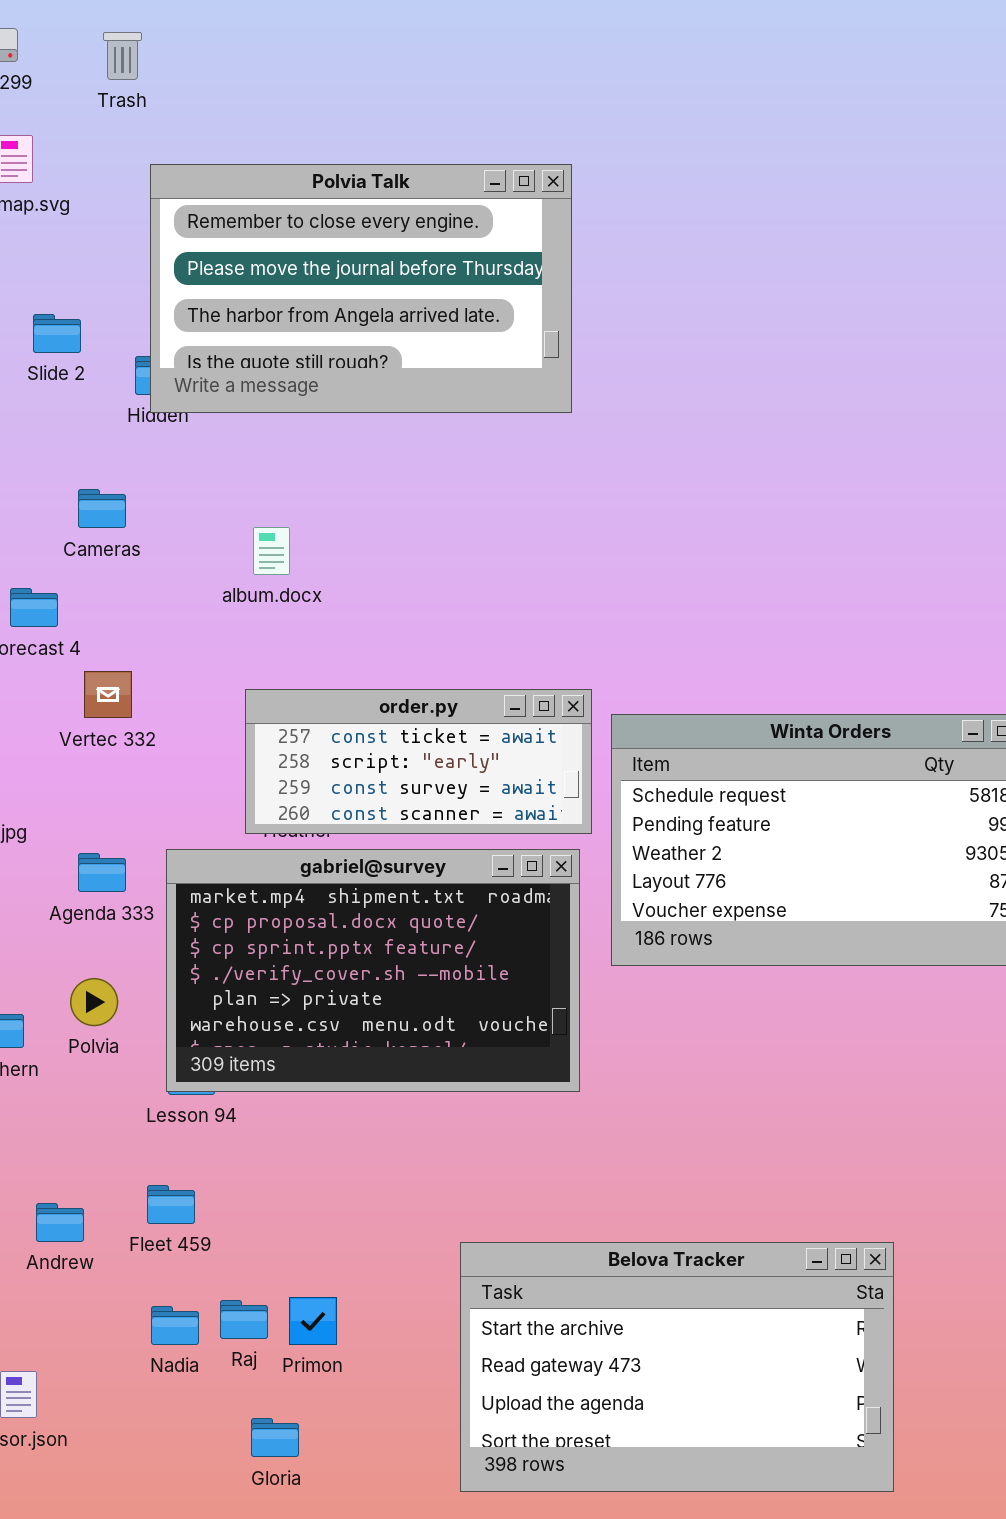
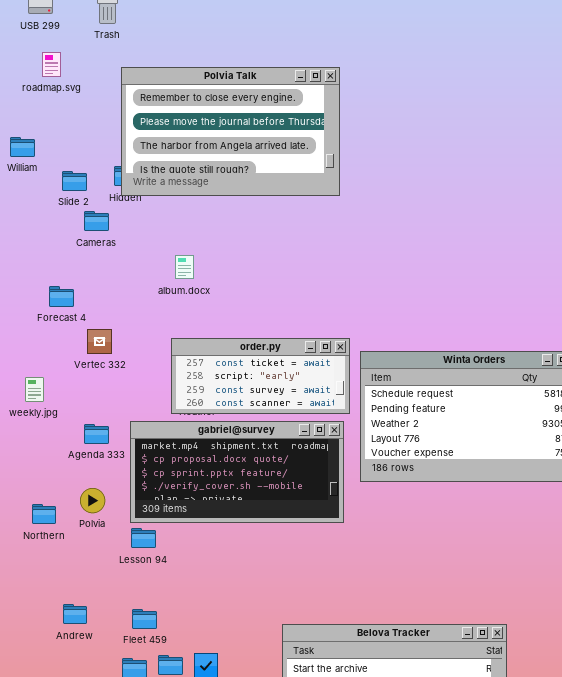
Slide 2: [33,314,81,353] -> [62,171,87,191], moved
Cameras: [78,489,126,528] -> [84,211,109,231], moved
gabriel@survey: [166,849,580,1092] -> [130,421,344,523], resized
Fleet 459: [147,1185,195,1224] -> [132,609,157,629], moved

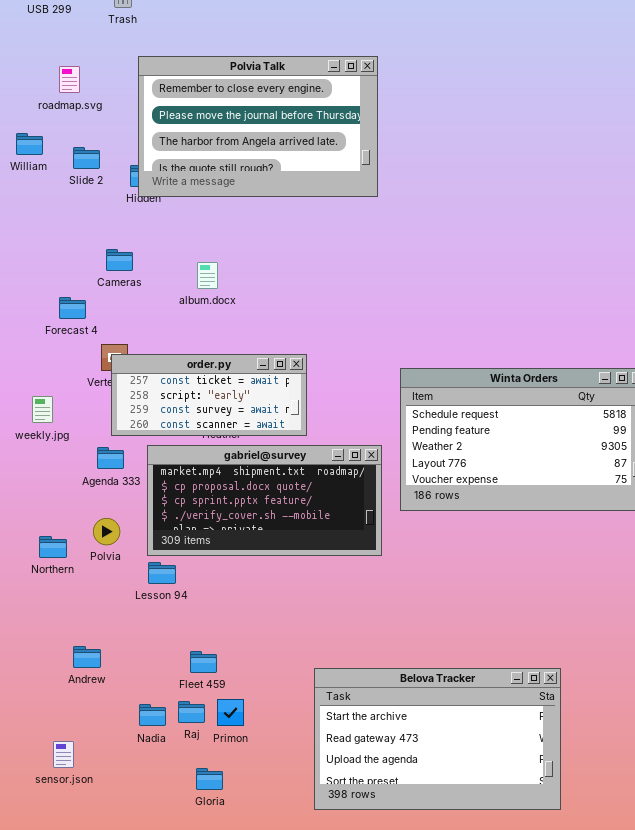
roadmap.svg: [42,52,61,77] -> [59,66,80,93], moved
Slide 2: [62,171,87,191] -> [73,147,100,169], moved
Cameras: [84,211,109,231] -> [106,249,133,271], moved
order.py: [171,338,350,414] -> [111,354,307,436], moved
Fleet 459: [132,609,157,629] -> [190,651,217,673], moved

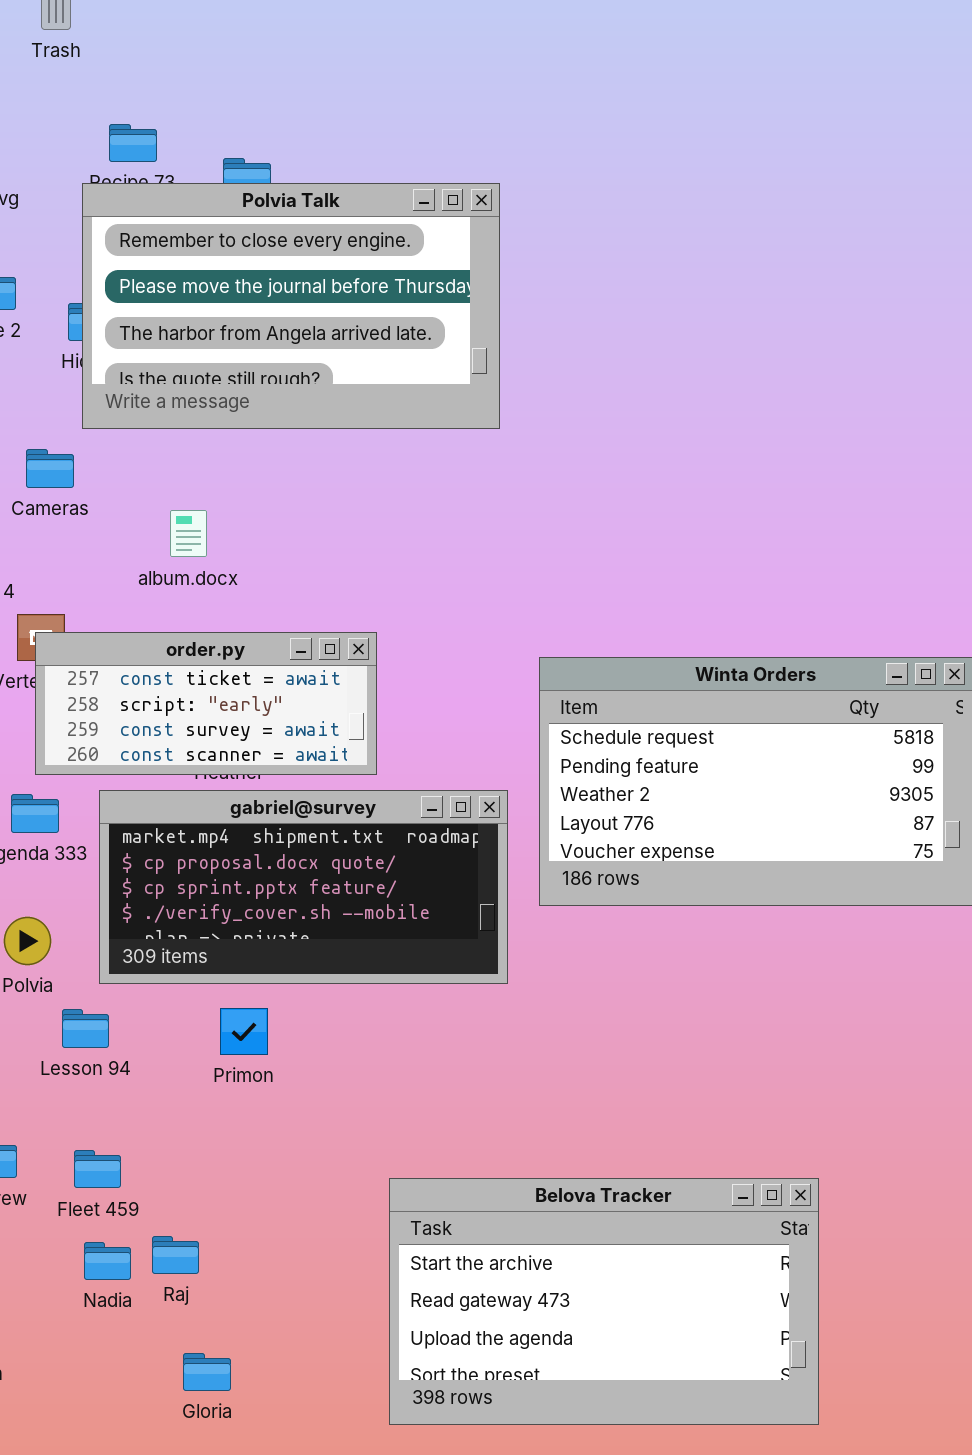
Polvia Talk: [138,56,378,197] -> [82,183,500,429], moved
album.docx: [197,262,218,289] -> [170,510,207,557], moved
Lesson 94: [148,562,176,584] -> [62,1009,109,1048], moved
Fleet 459: [190,651,217,673] -> [74,1150,121,1188], moved
Primon: [217,699,244,726] -> [220,1008,268,1055], moved

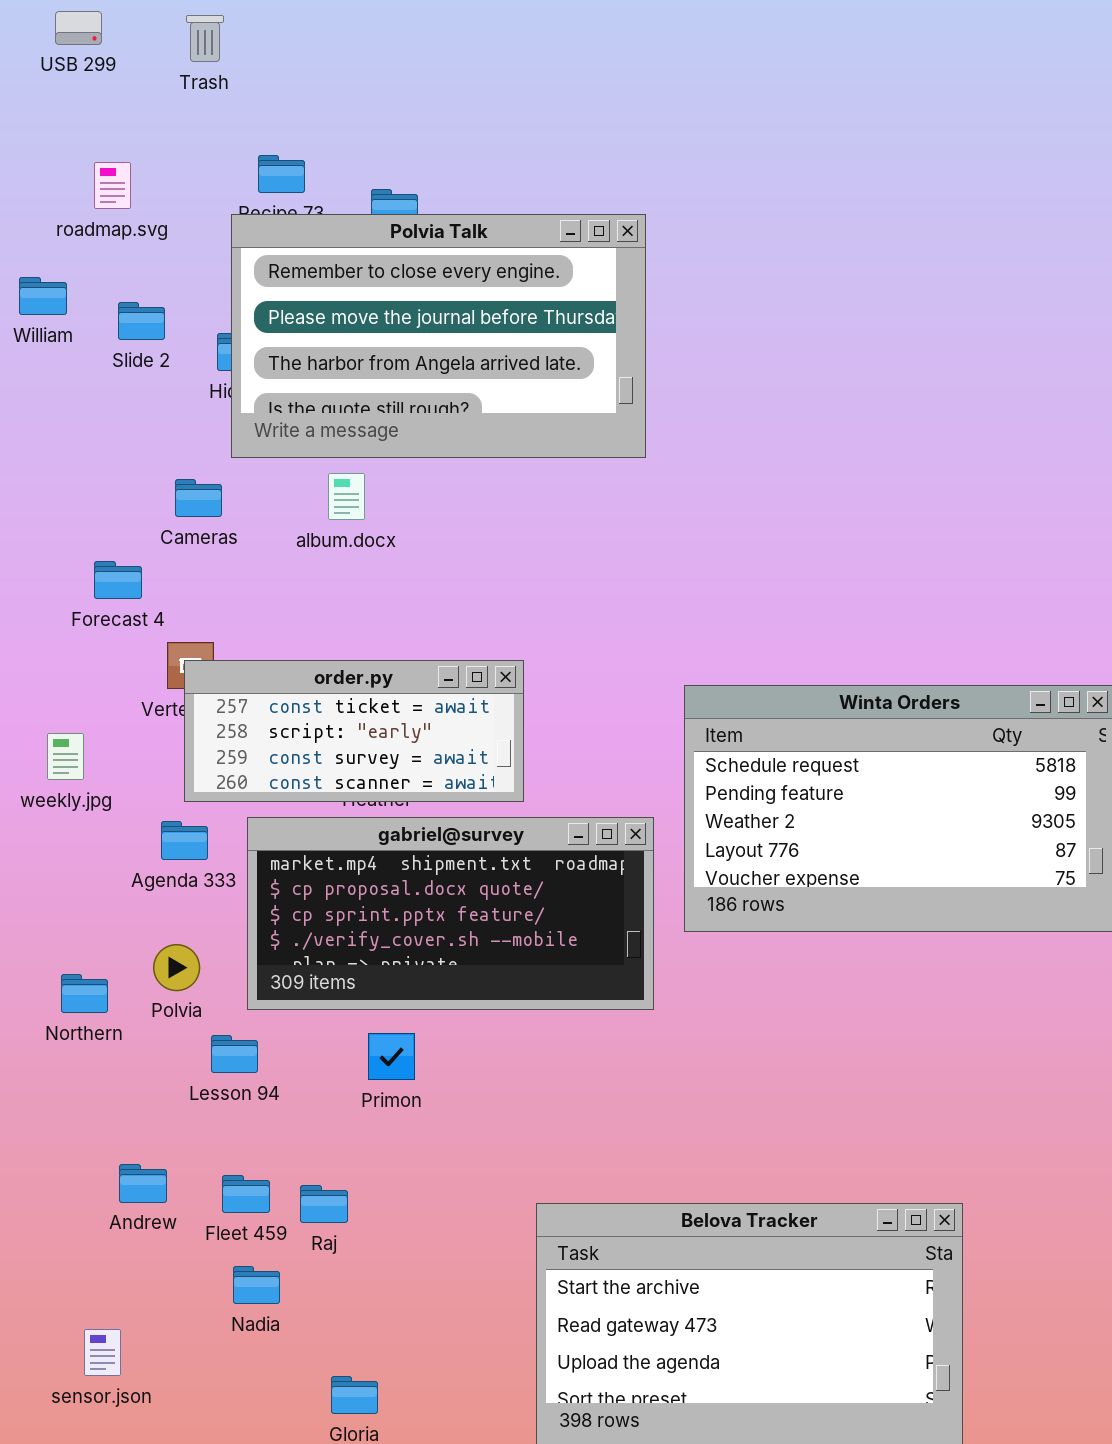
album.docx: [170,510,207,557] -> [328,473,365,520], moved
Raj: [152,1236,199,1274] -> [300,1185,348,1223], moved

